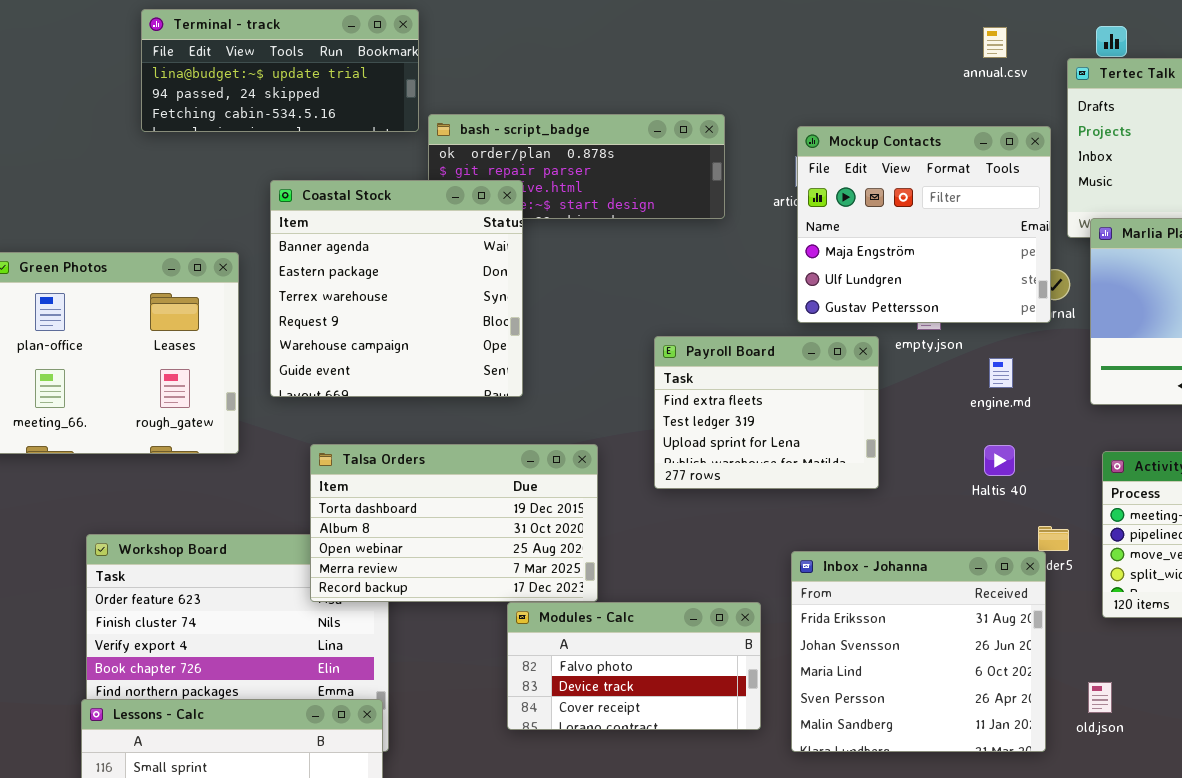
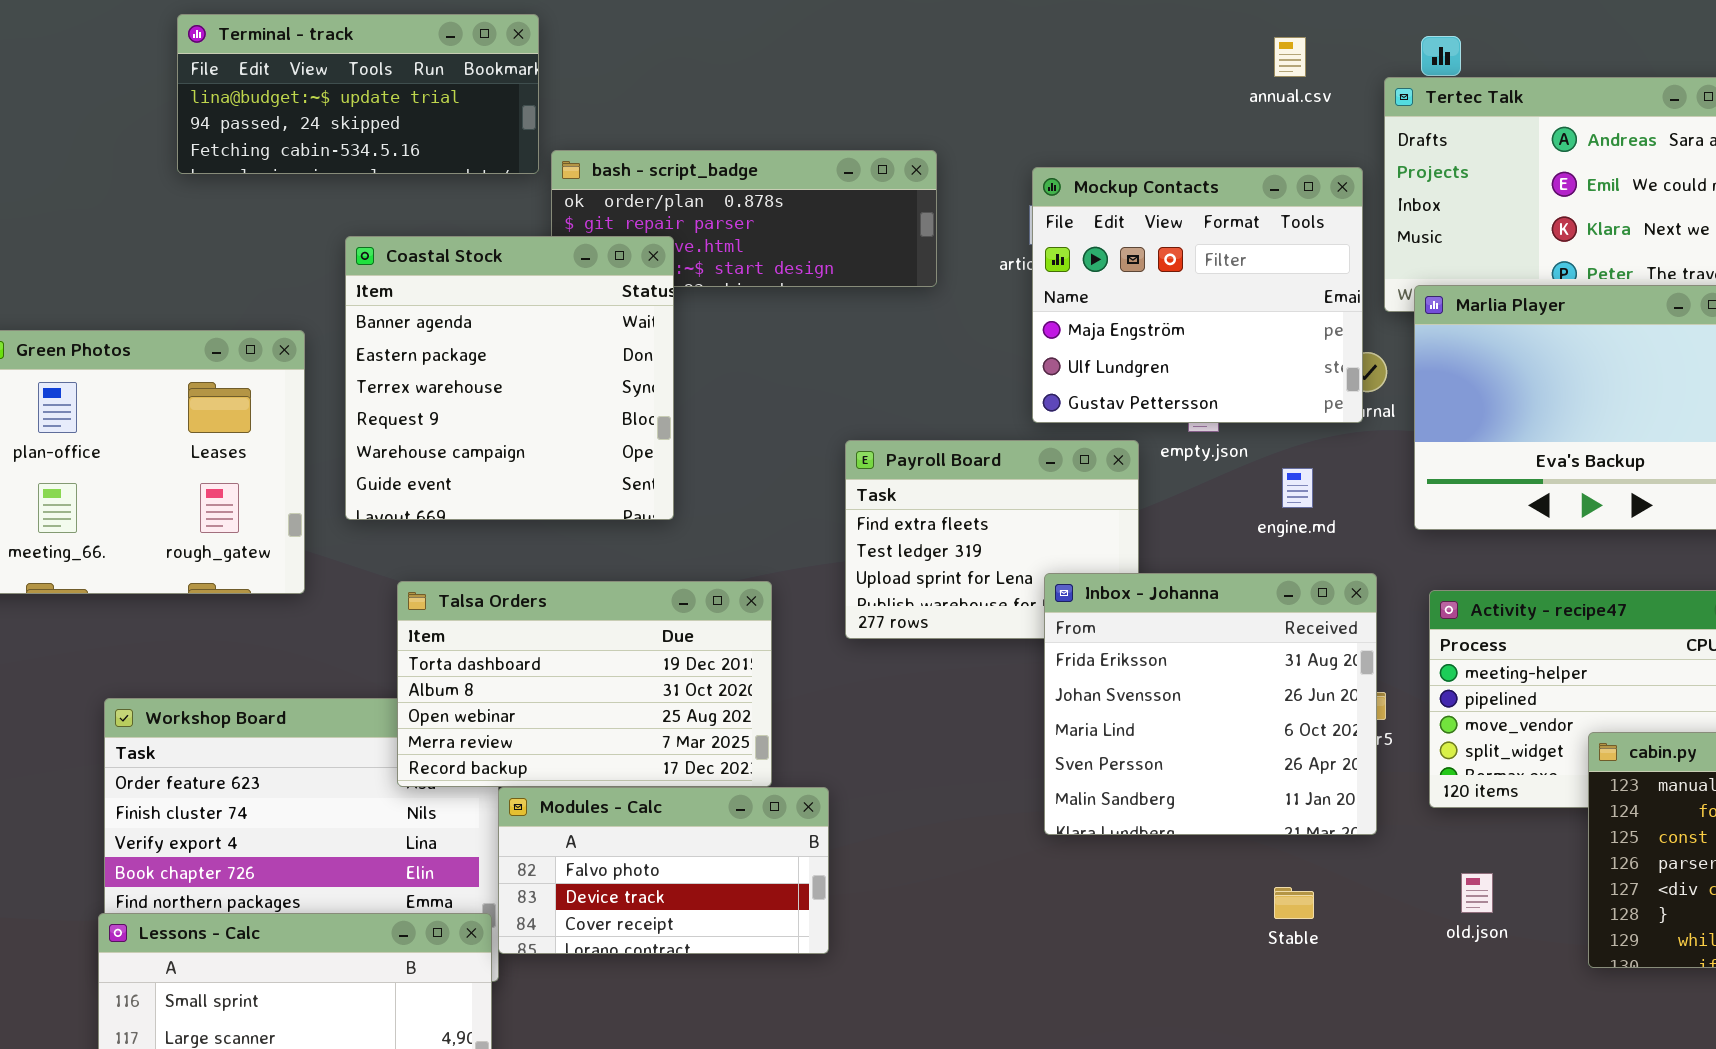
Inbox - Johanna: [791,551,1046,752] -> [1044,573,1377,835], moved
Modules - Calc: [507,602,761,730] -> [498,787,829,954], moved
old.json: [1088,682,1112,713] -> [1461,873,1493,913], moved

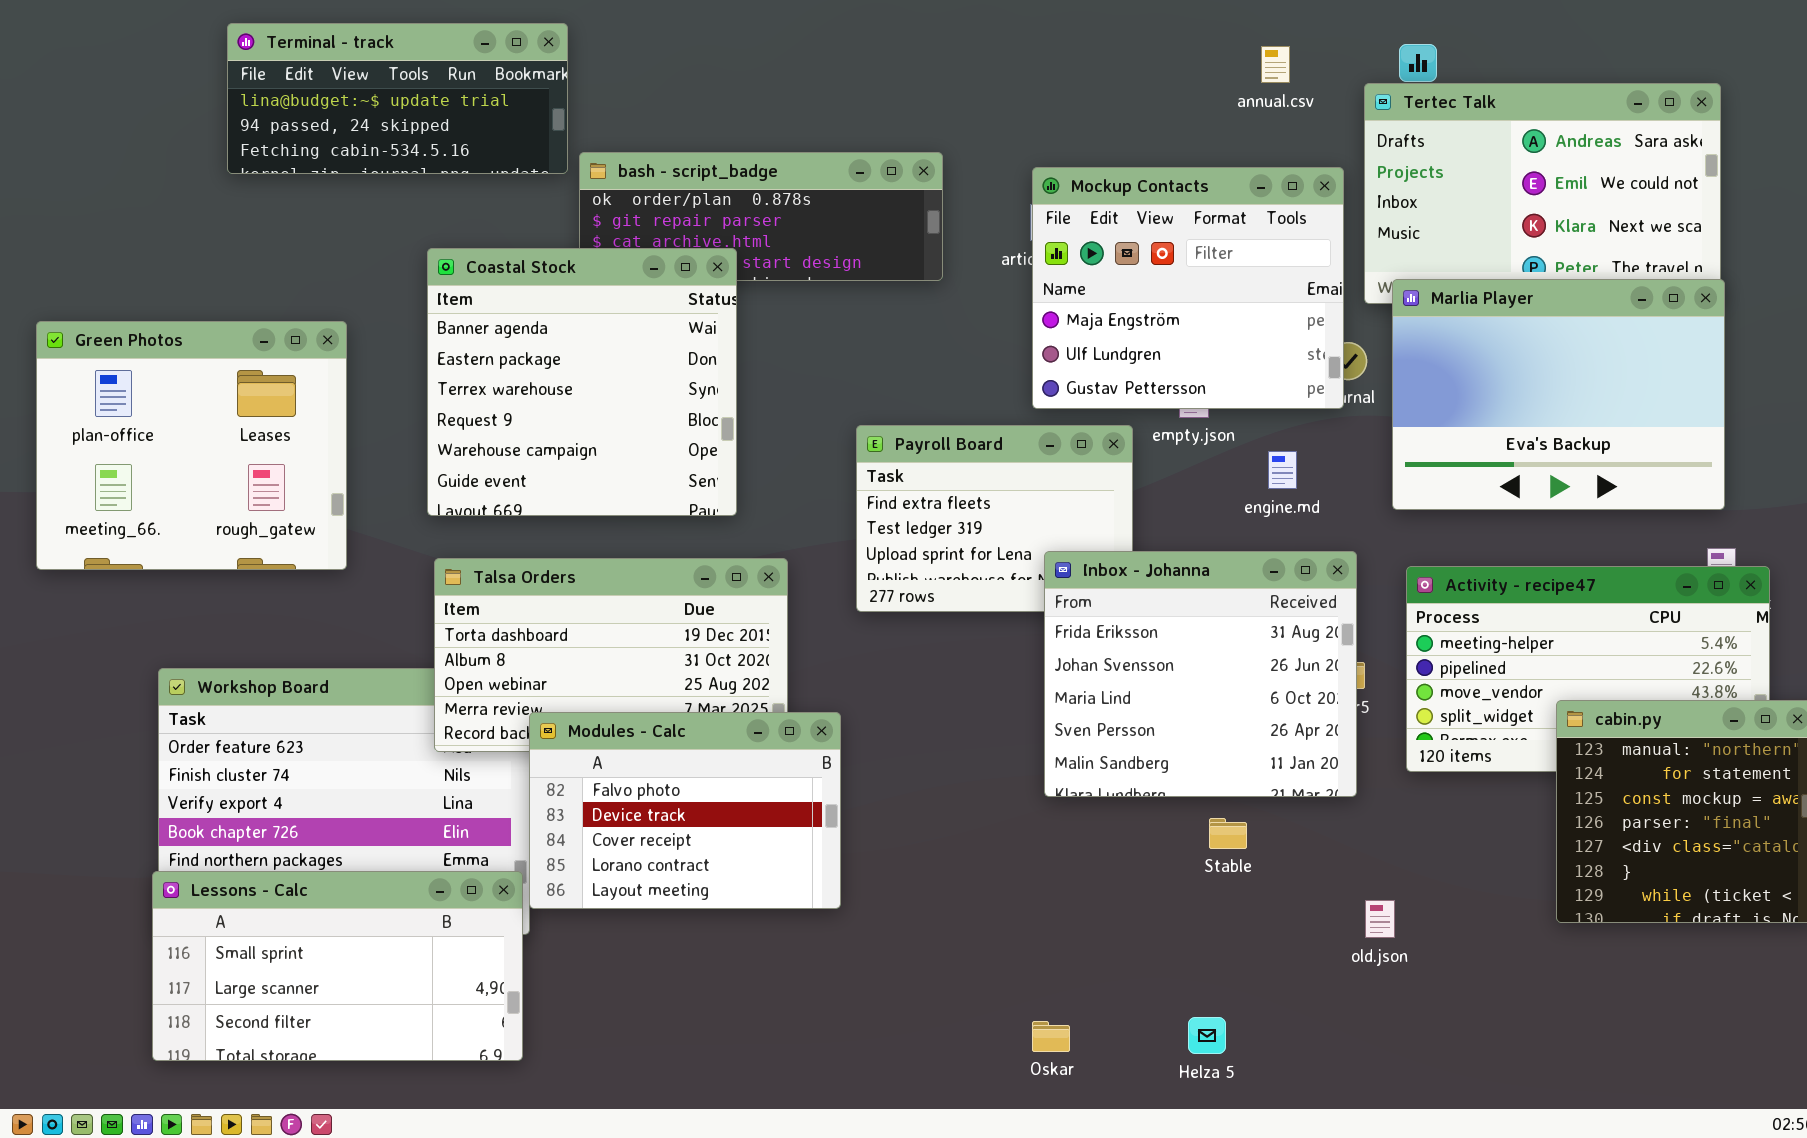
Coastal Stock: [345,236,674,520] -> [427,248,737,516], moved
Modules - Calc: [498,787,829,954] -> [529,712,841,909], resized
old.json: [1461,873,1493,913] -> [1365,900,1395,938], moved
Stable: [1274,887,1314,919] -> [1209,818,1247,849], moved

